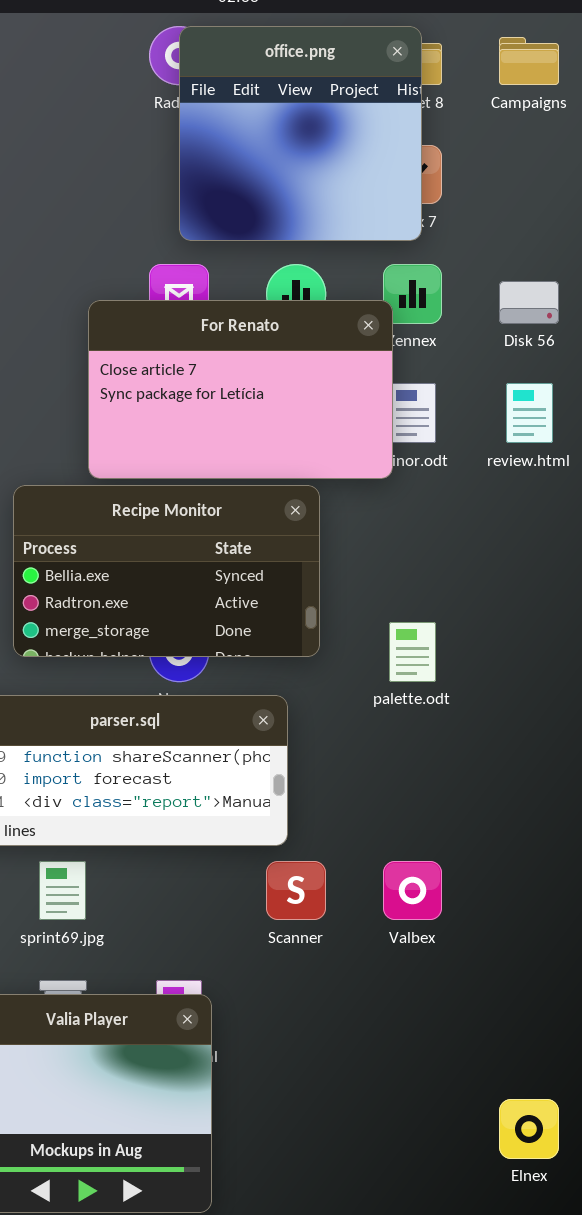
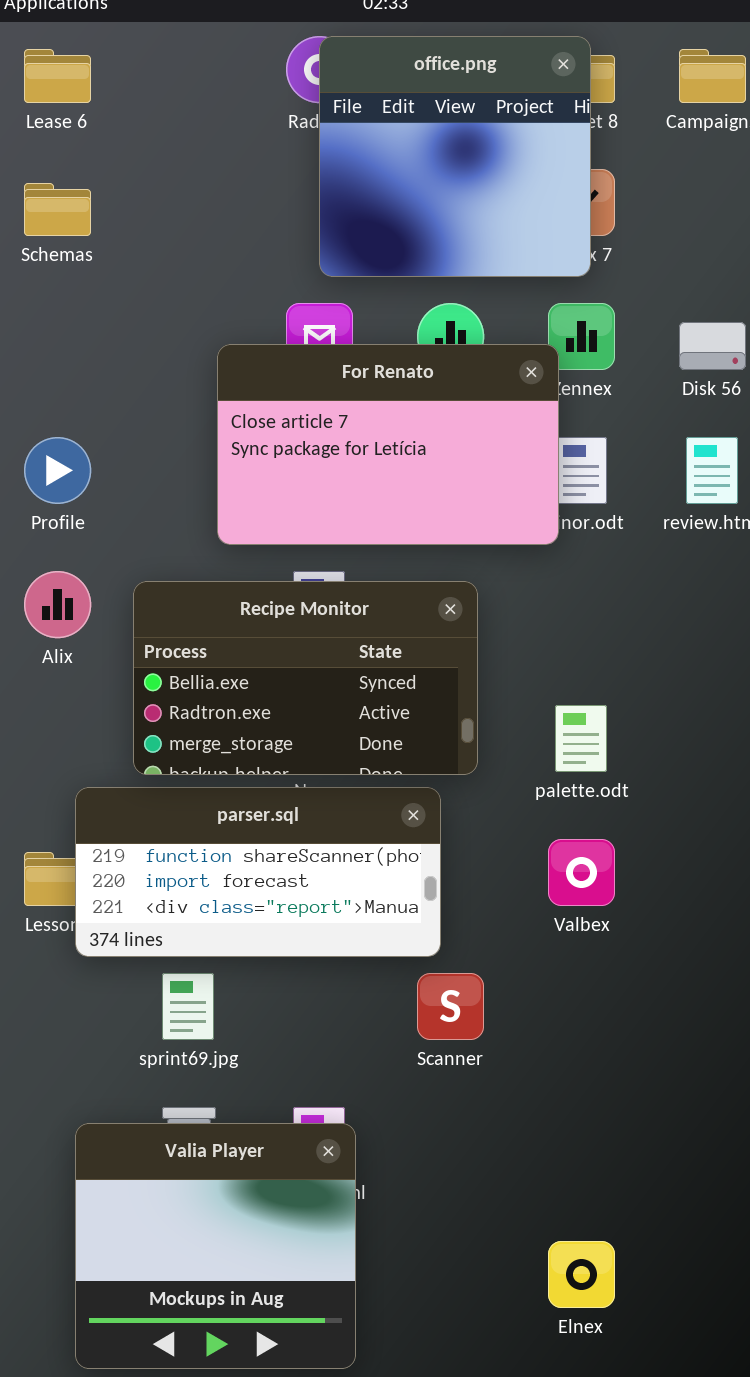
Recipe Monitor: [13,485,320,657] -> [133,581,478,775], moved
Valbex: [383,861,442,920] -> [548,839,615,906], moved
Elnex: [499,1099,559,1159] -> [548,1241,615,1308], moved

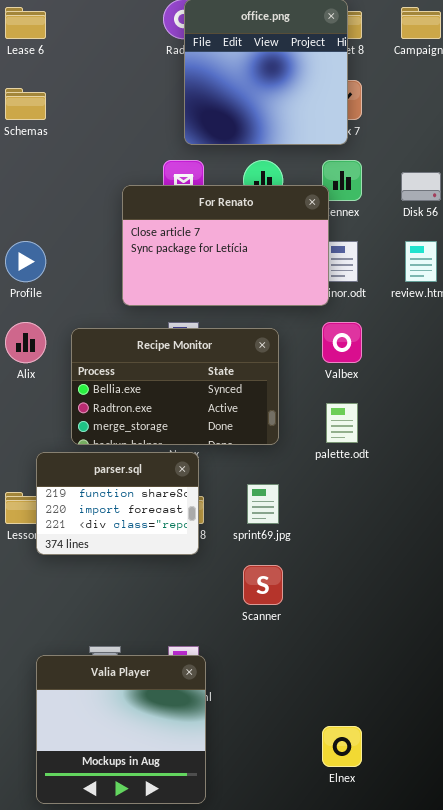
parser.sql: [75,787,441,957] -> [36,452,199,555], resized
Valbex: [548,839,615,906] -> [322,322,362,363], moved
sprint69.jpg: [162,973,214,1040] -> [247,484,279,524], moved

